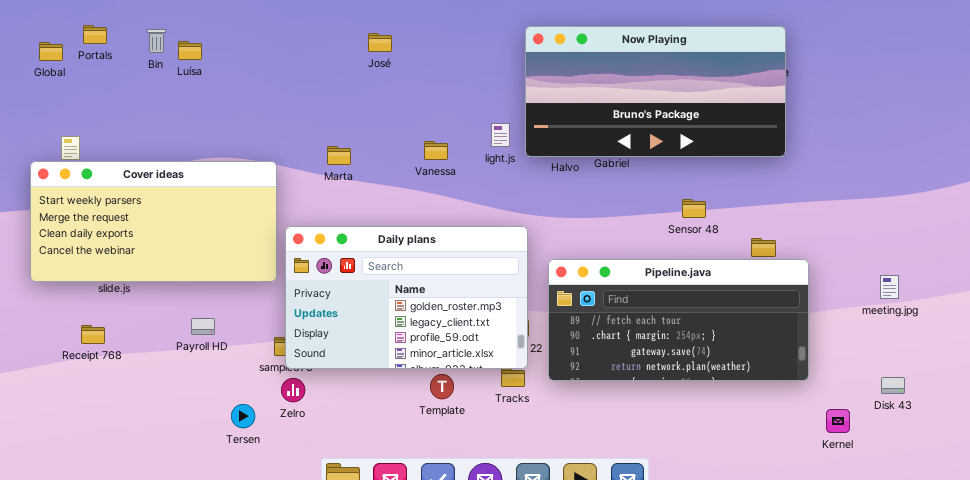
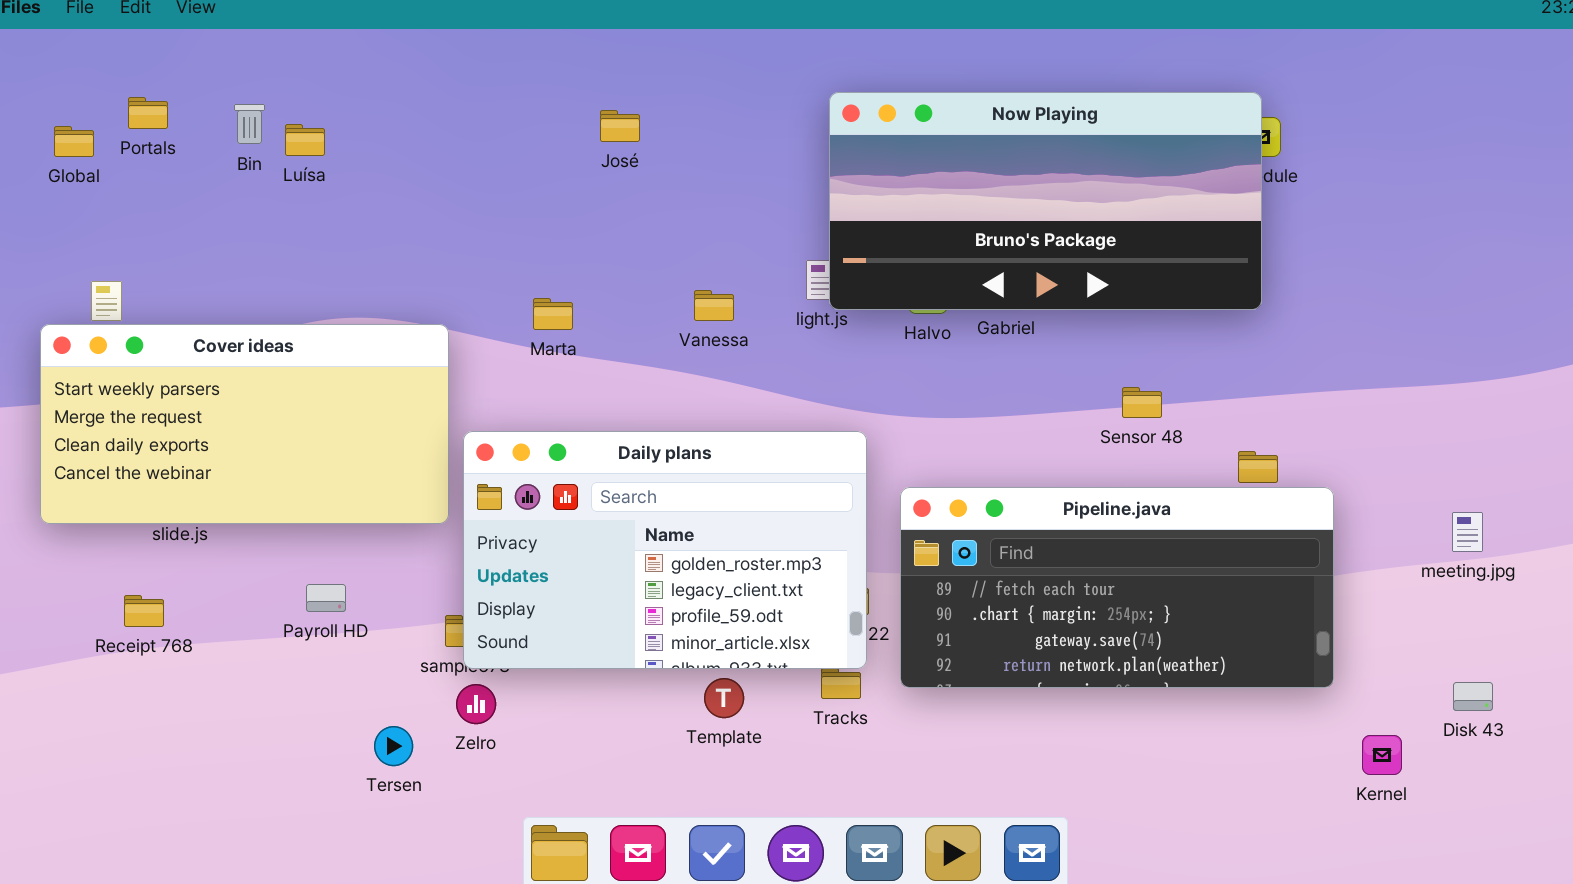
Now Playing: [525,26,786,157] -> [829,92,1262,310], moved

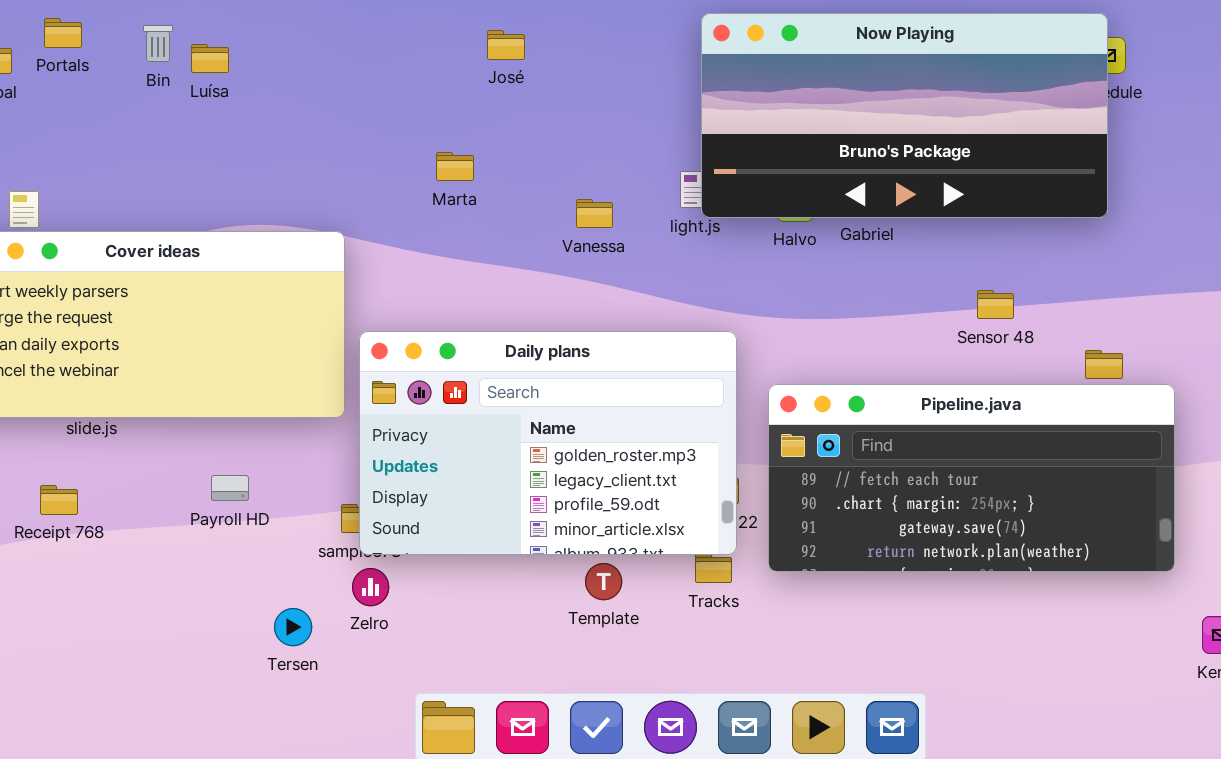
Marta: [533,298,573,330] -> [436,152,474,181], moved

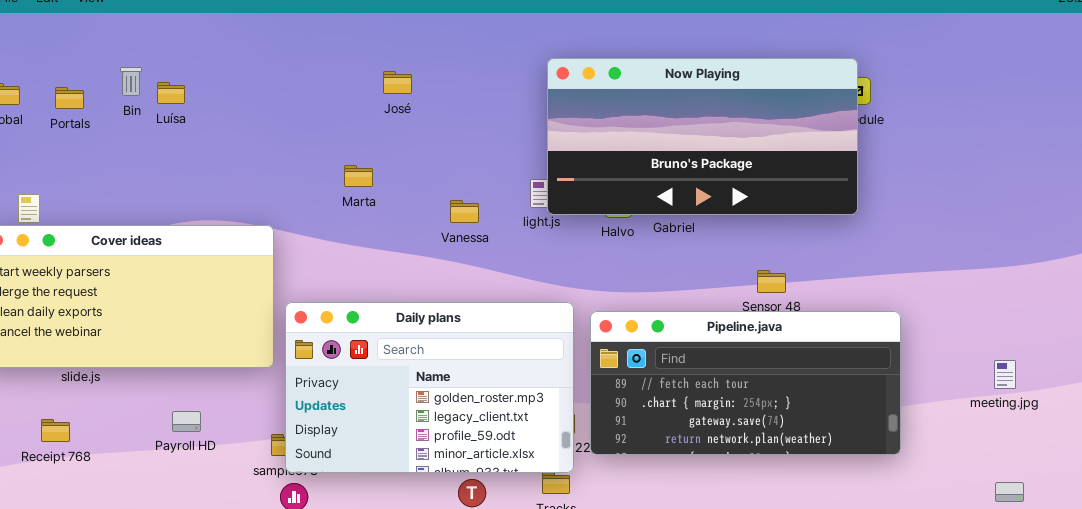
Portals: [44,18,82,48] -> [55,87,84,109], moved
Pipeline.java: [768,384,1175,572] -> [590,311,901,455], moved

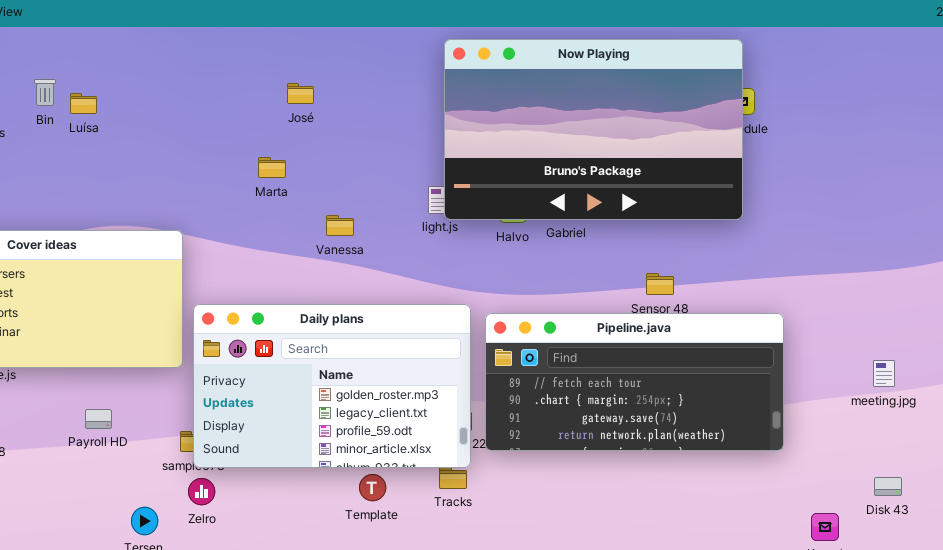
Now Playing: [547,58,858,215] -> [444,39,743,220], resized
Marta: [344,165,373,187] -> [258,157,286,178], moved
Vanessa: [450,200,479,223] -> [326,215,354,236], moved

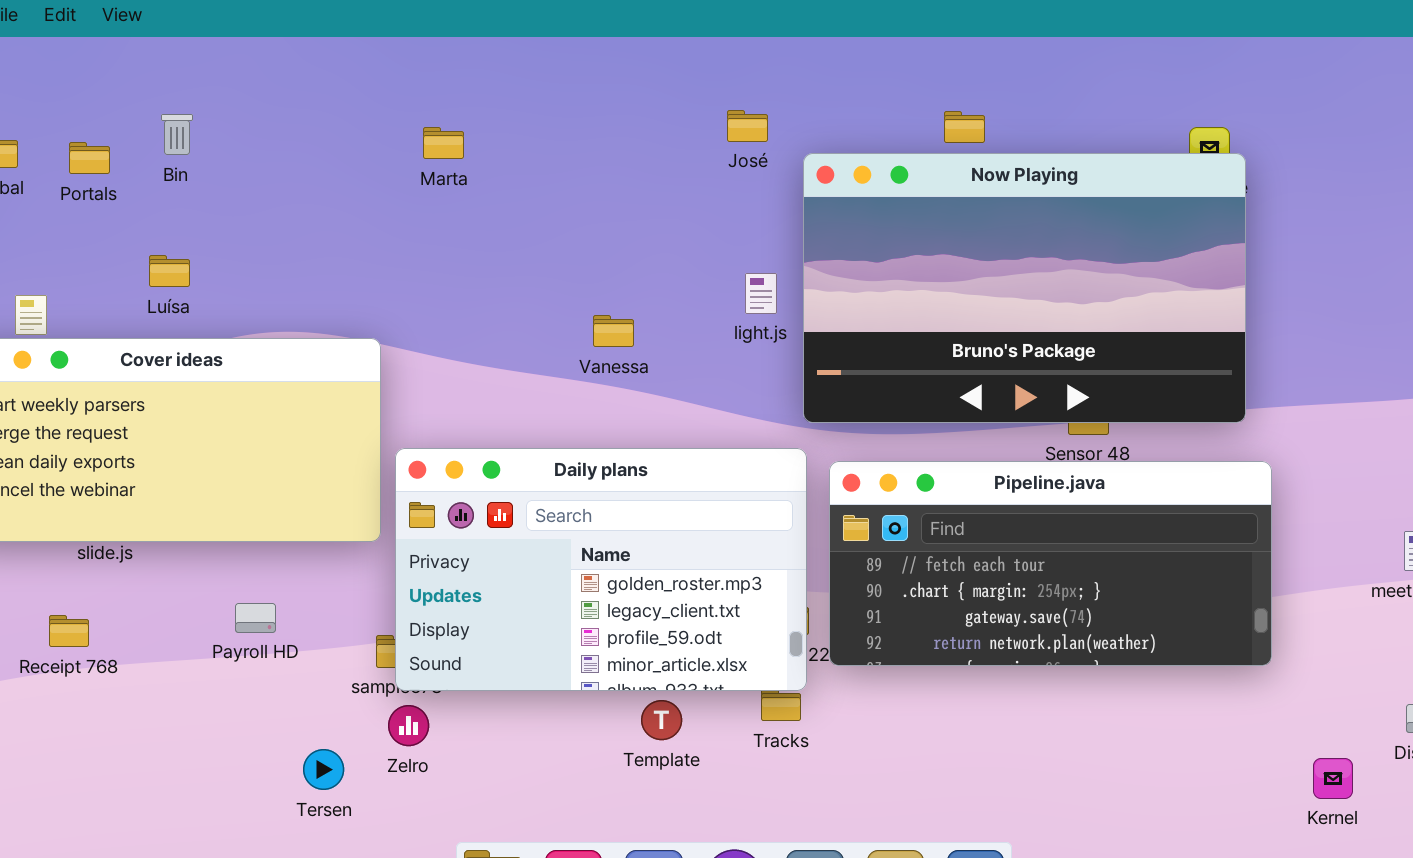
Now Playing: [444,39,743,220] -> [803,153,1246,423], moved
José: [287,83,314,104] -> [727,110,768,142], moved
Luísa: [70,93,97,114] -> [149,255,190,287], moved
Marta: [258,157,286,178] -> [423,127,464,159], moved

